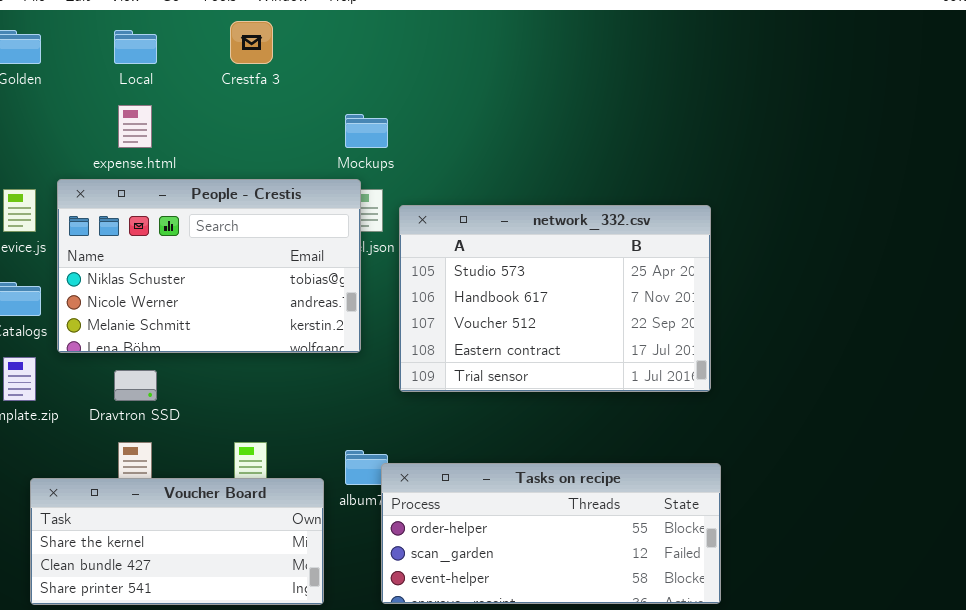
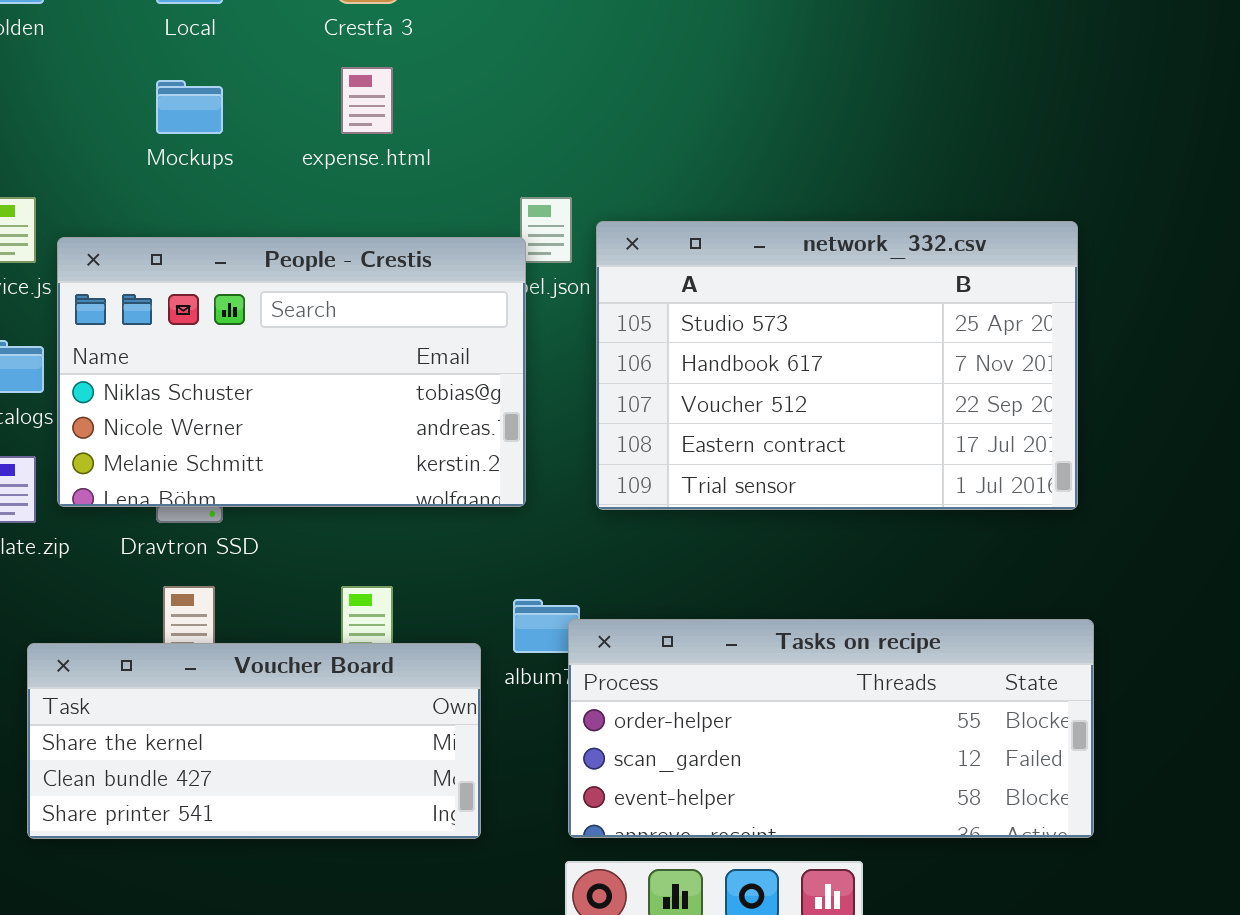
expense.html: [118,105,152,148] -> [341,67,393,134], moved
Mockups: [345,114,388,148] -> [156,80,223,134], moved
People - Crestis: [57,179,361,353] -> [57,237,526,507], moved

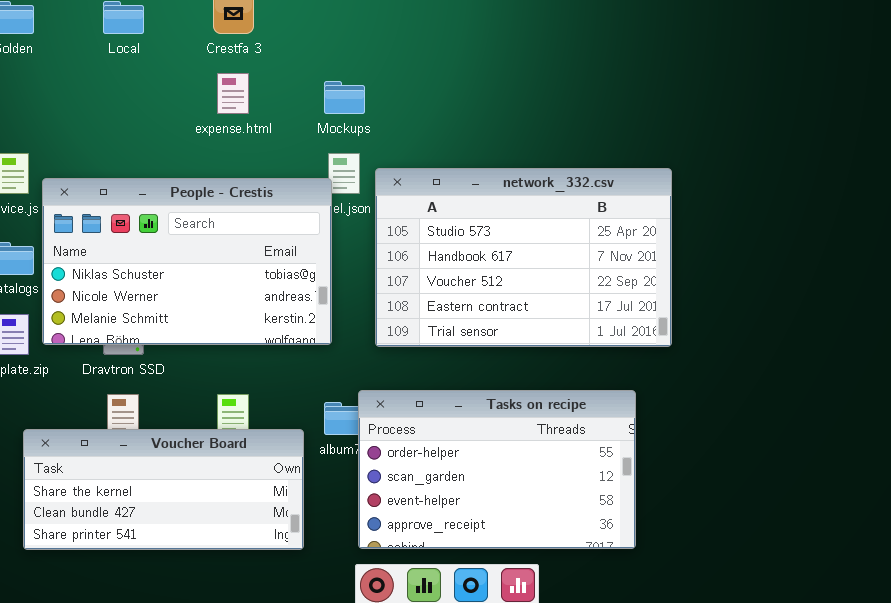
Mockups: [156,80,223,134] -> [324,81,365,114], moved
Tasks on recipe: [568,619,1094,838] -> [358,390,636,549], resized

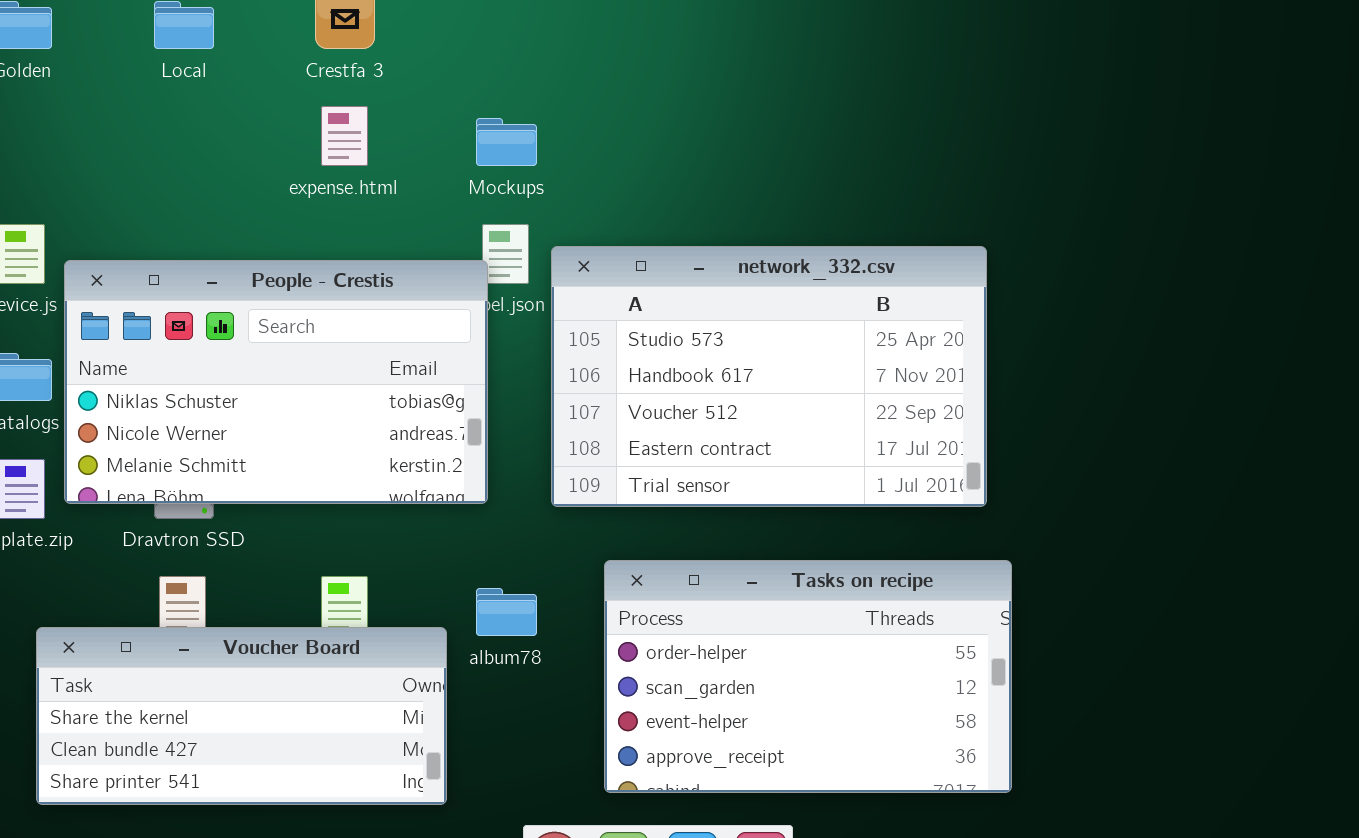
Tasks on recipe: [358,390,636,549] -> [604,560,1012,793], moved

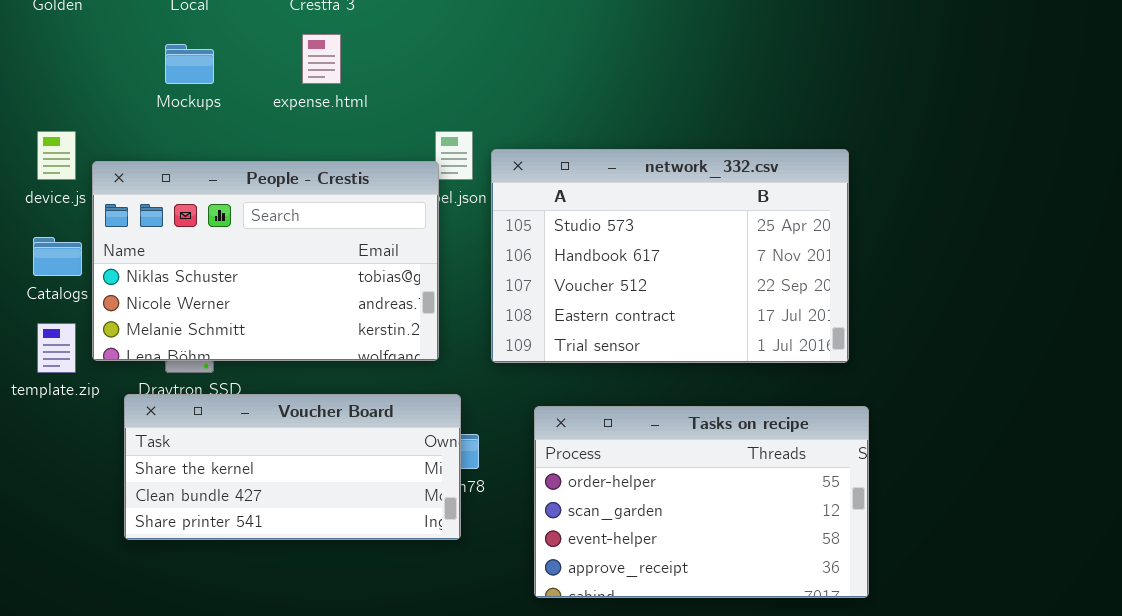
Mockups: [476,118,537,166] -> [165,44,214,84], moved
Voucher Board: [36,627,447,805] -> [124,394,461,540], moved

